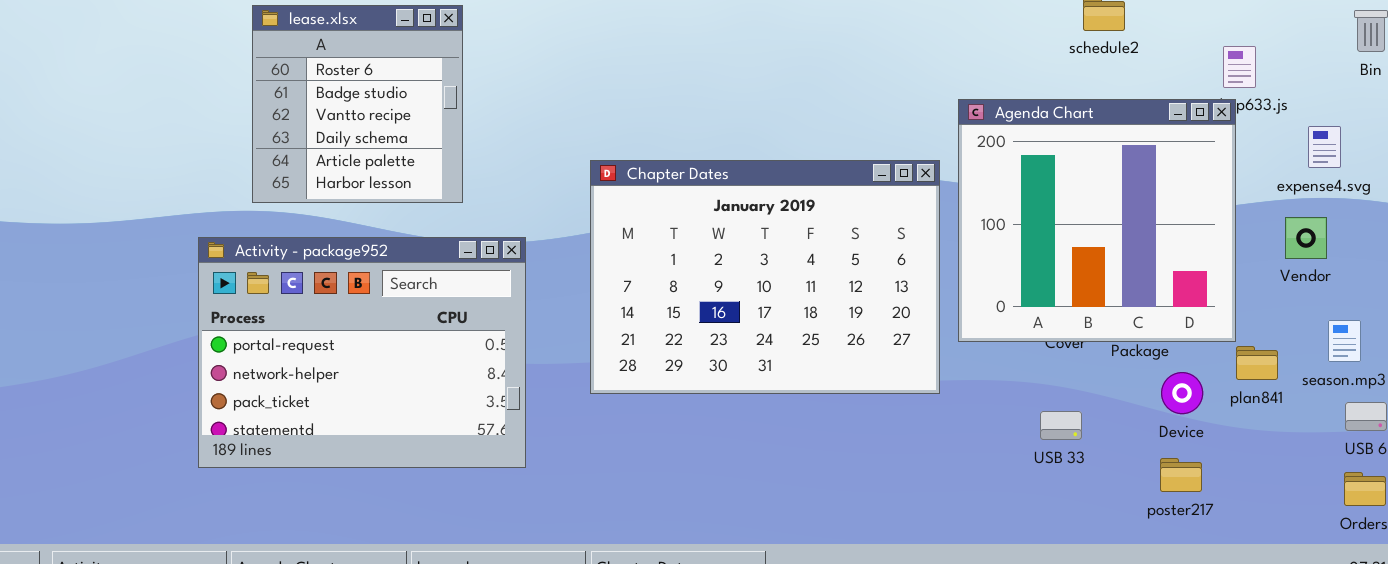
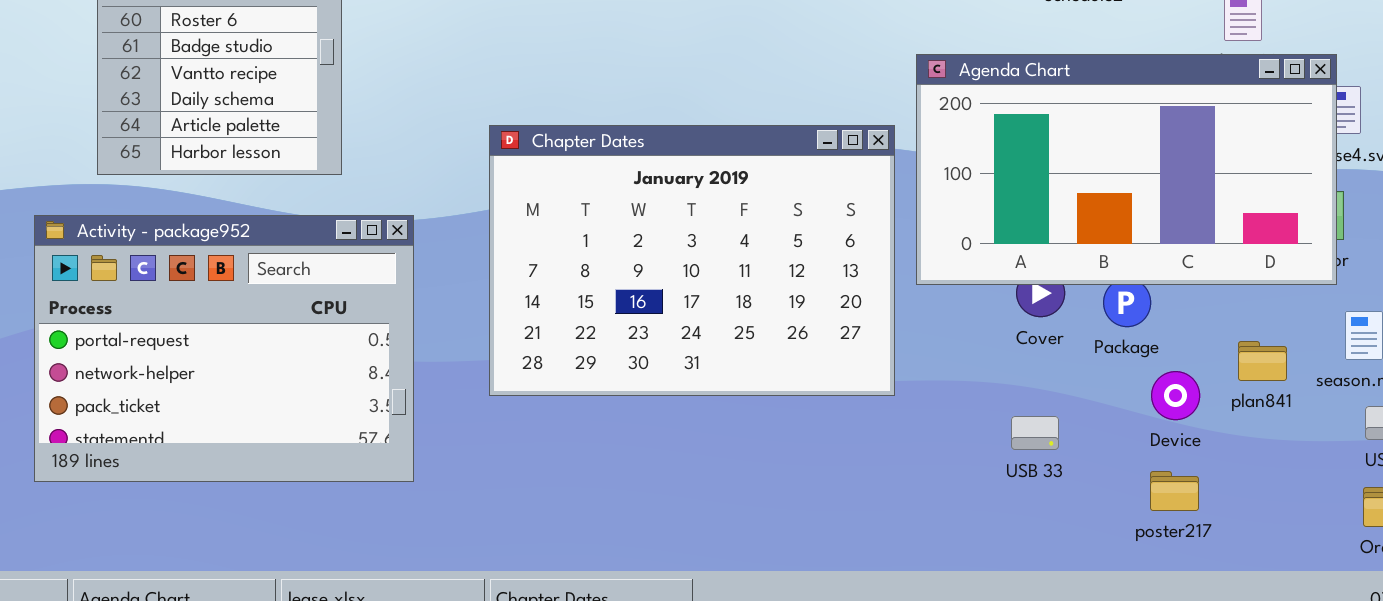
Agenda Chart: [958,99,1236,342] -> [916,54,1337,285], resized

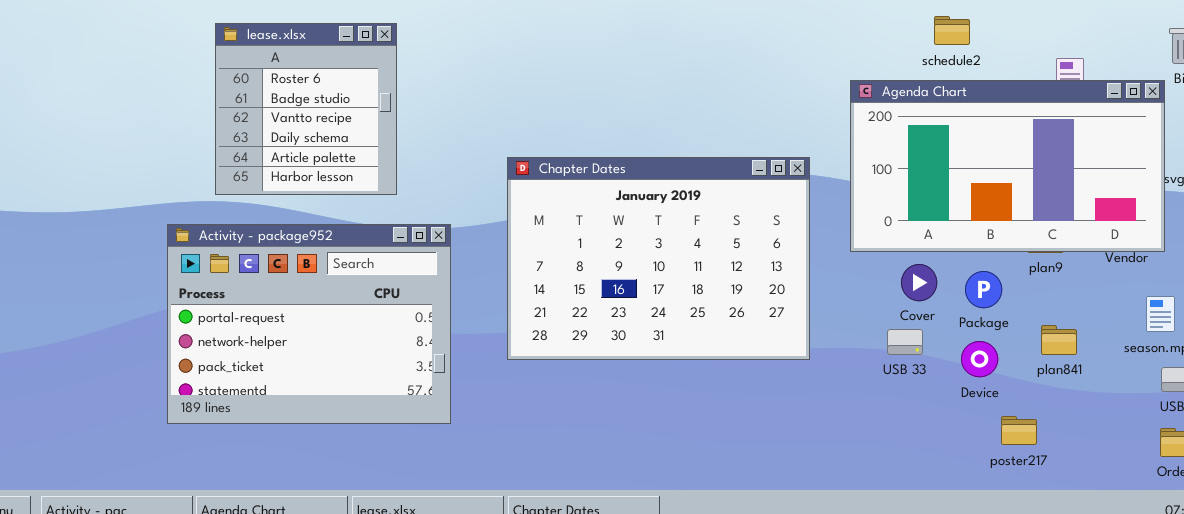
Agenda Chart: [916,54,1337,285] -> [850,80,1165,252], moved
plan841: [1238,341,1287,381] -> [1041,325,1077,355], moved
Device: [1151,371,1200,420] -> [961,341,998,377], moved
USB 33: [1011,416,1059,450] -> [887,329,923,355], moved

